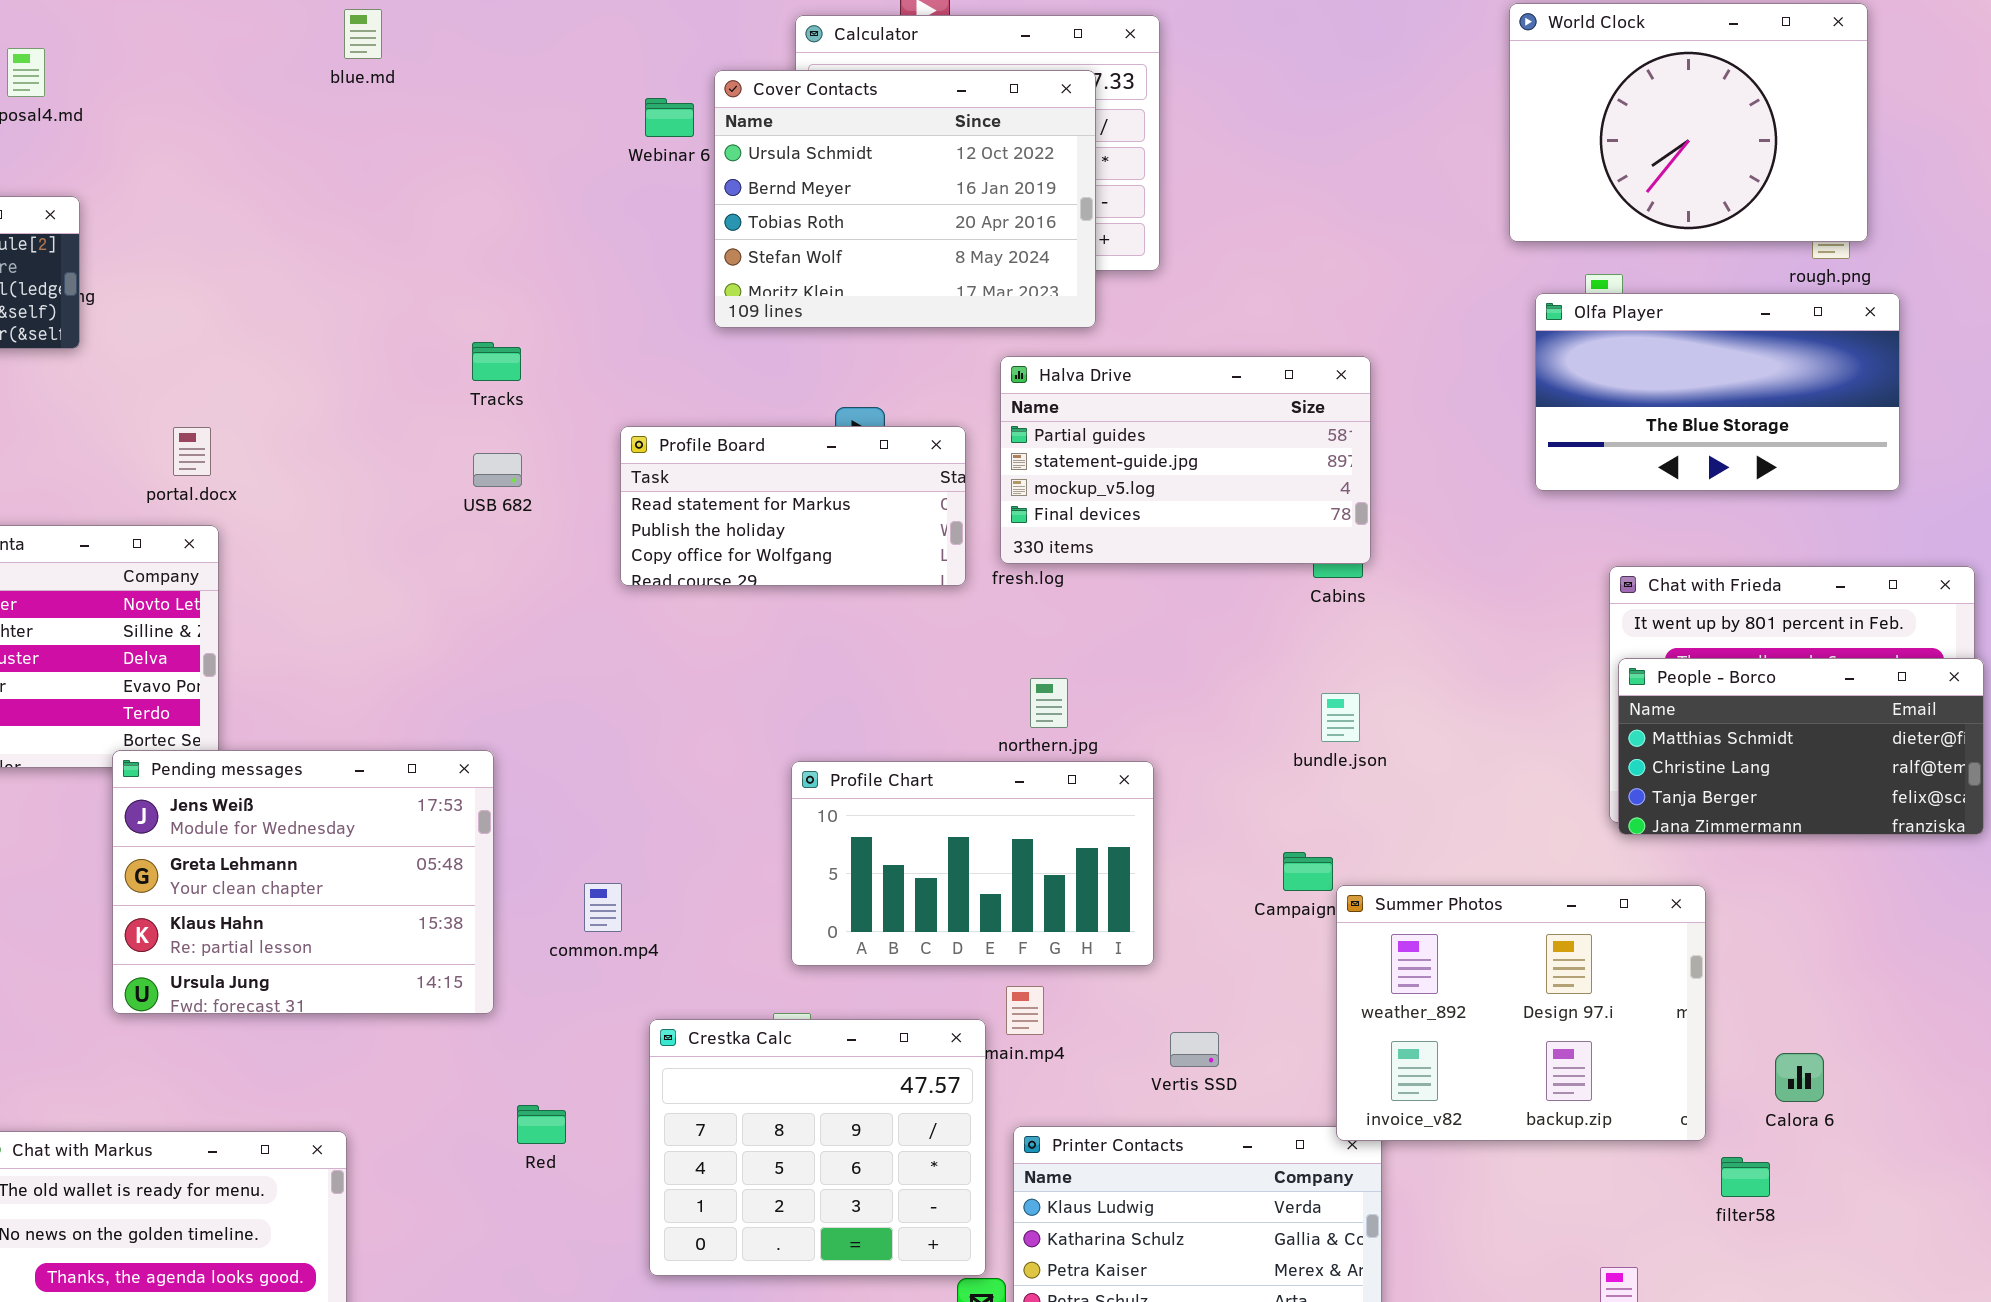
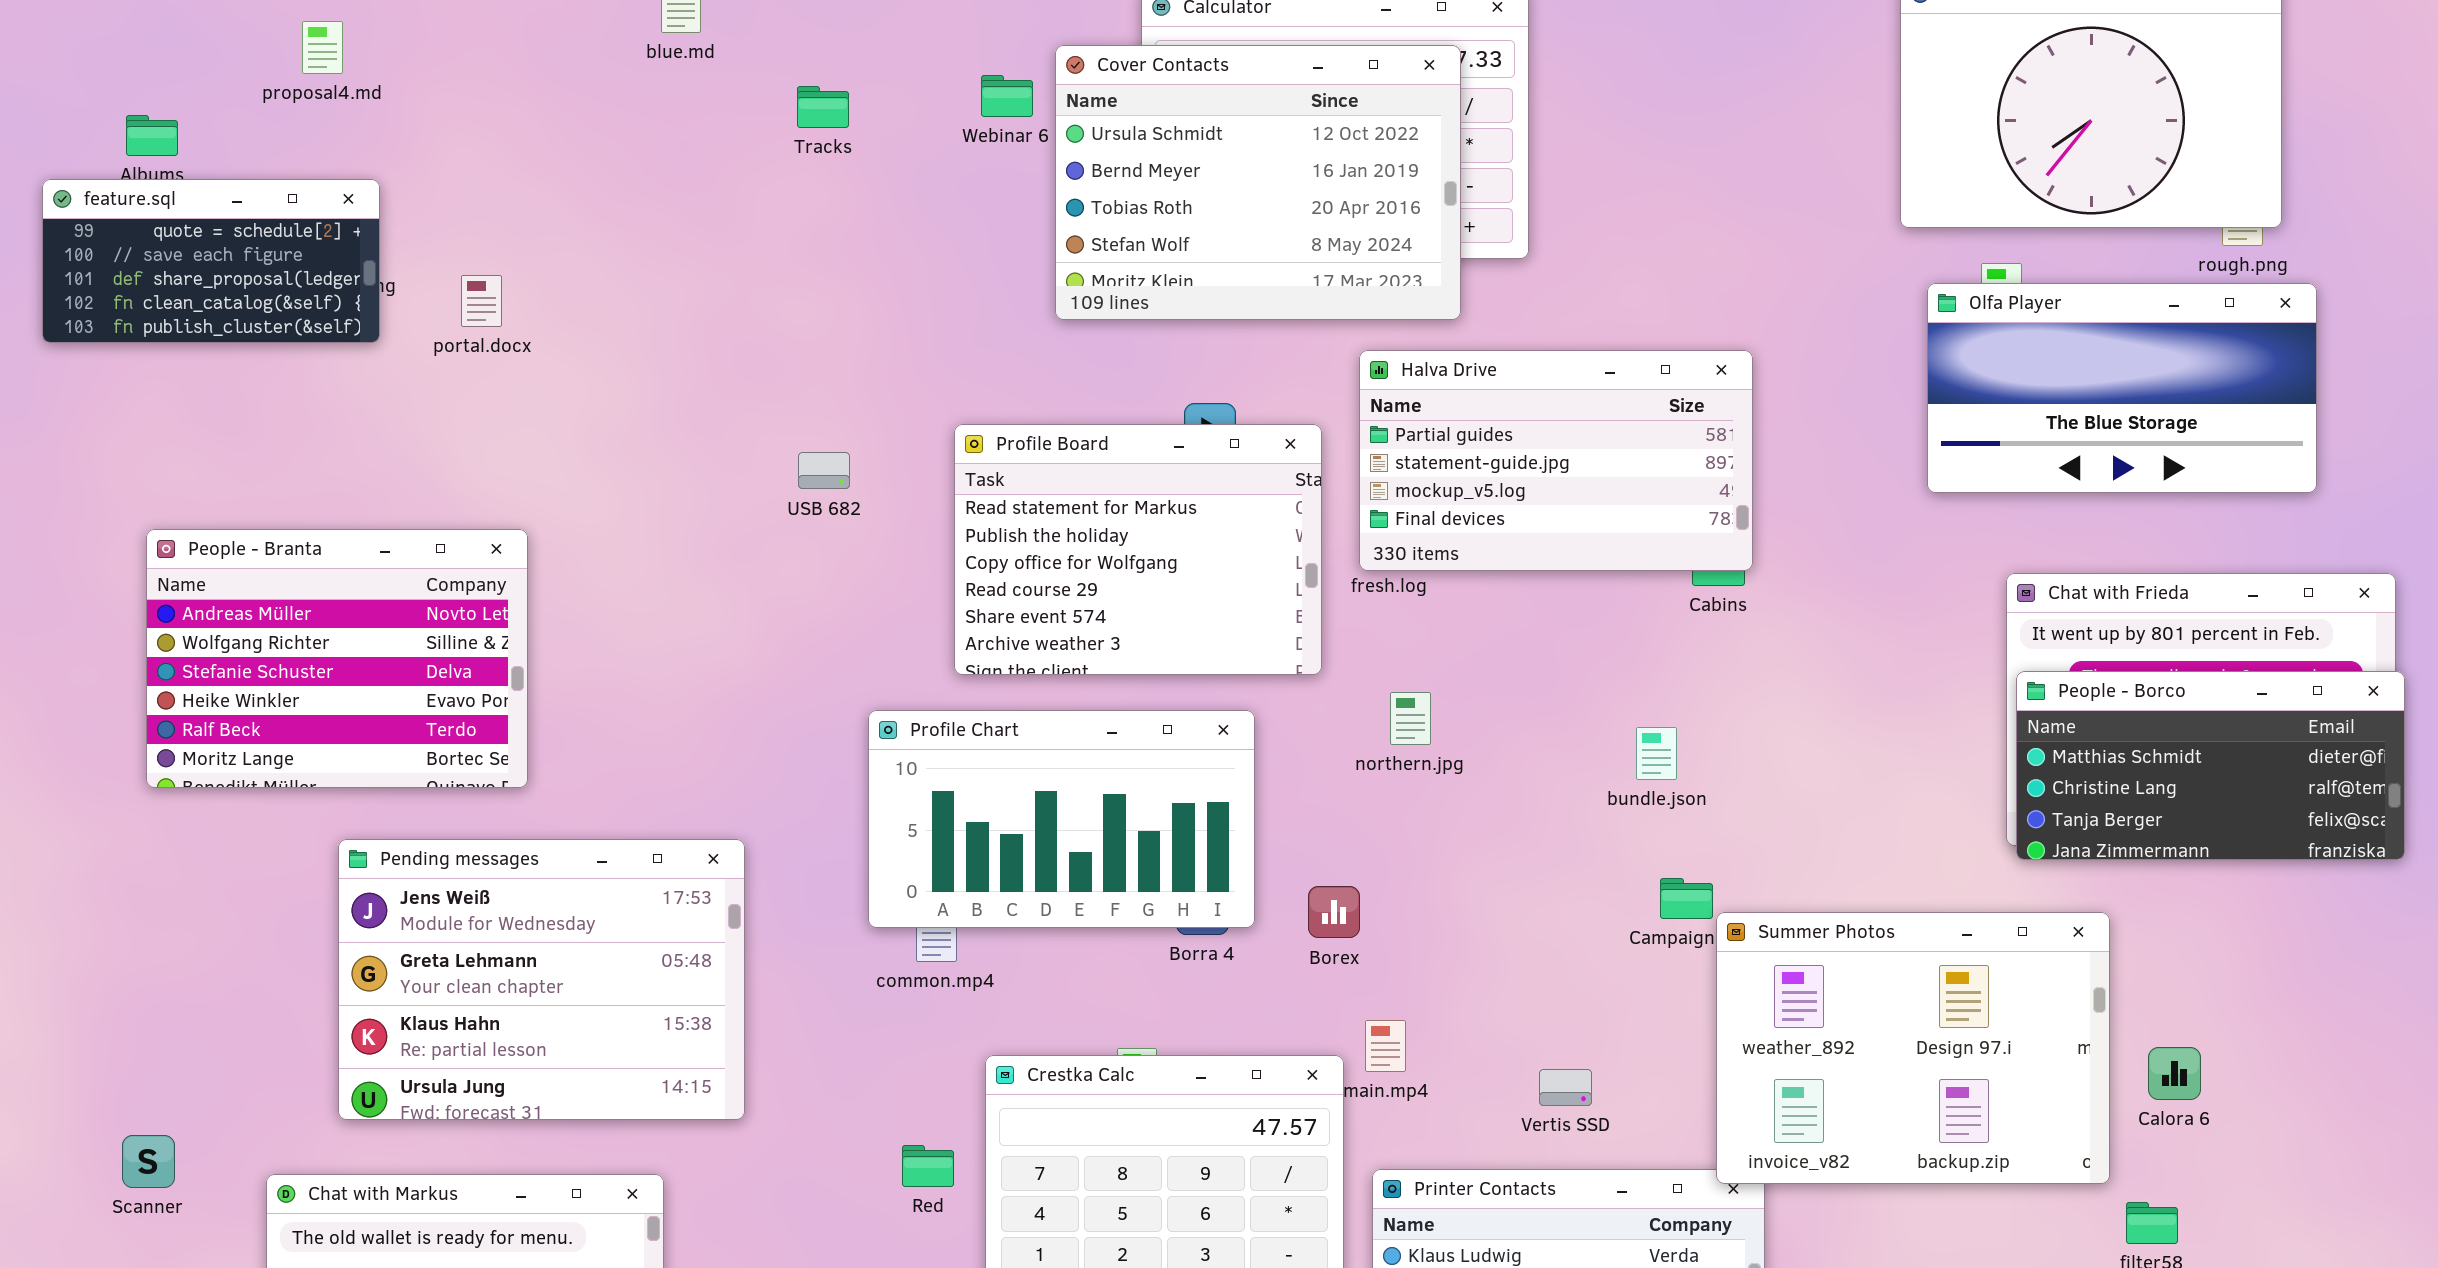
Tracks: [472,342,521,381] -> [797,86,849,128], moved
Profile Board: [620,426,966,586] -> [954,424,1322,675], resized
portal.docx: [173,427,211,476] -> [461,275,502,327], moved
bundle.json: [1321,693,1360,742] -> [1636,727,1677,780], moved
Pending messages: [112,750,494,1014] -> [338,839,745,1120], moved
Profile Chart: [791,761,1154,966] -> [868,710,1255,928], moved
Calora 6: [1775,1053,1824,1102] -> [2148,1047,2201,1100], moved
Red: [517,1105,566,1144] -> [902,1145,954,1187], moved

